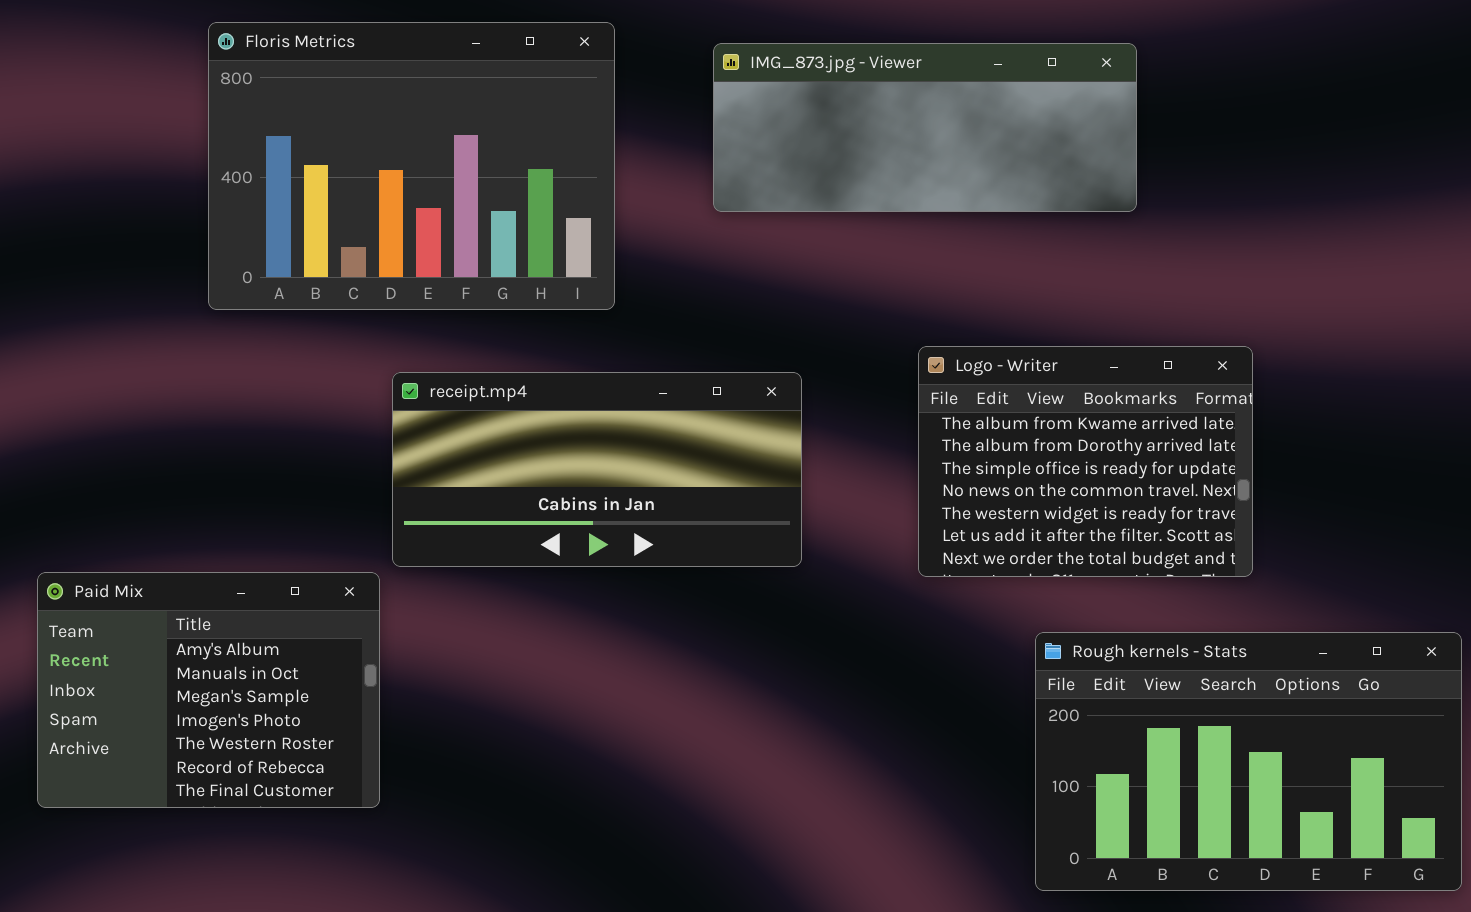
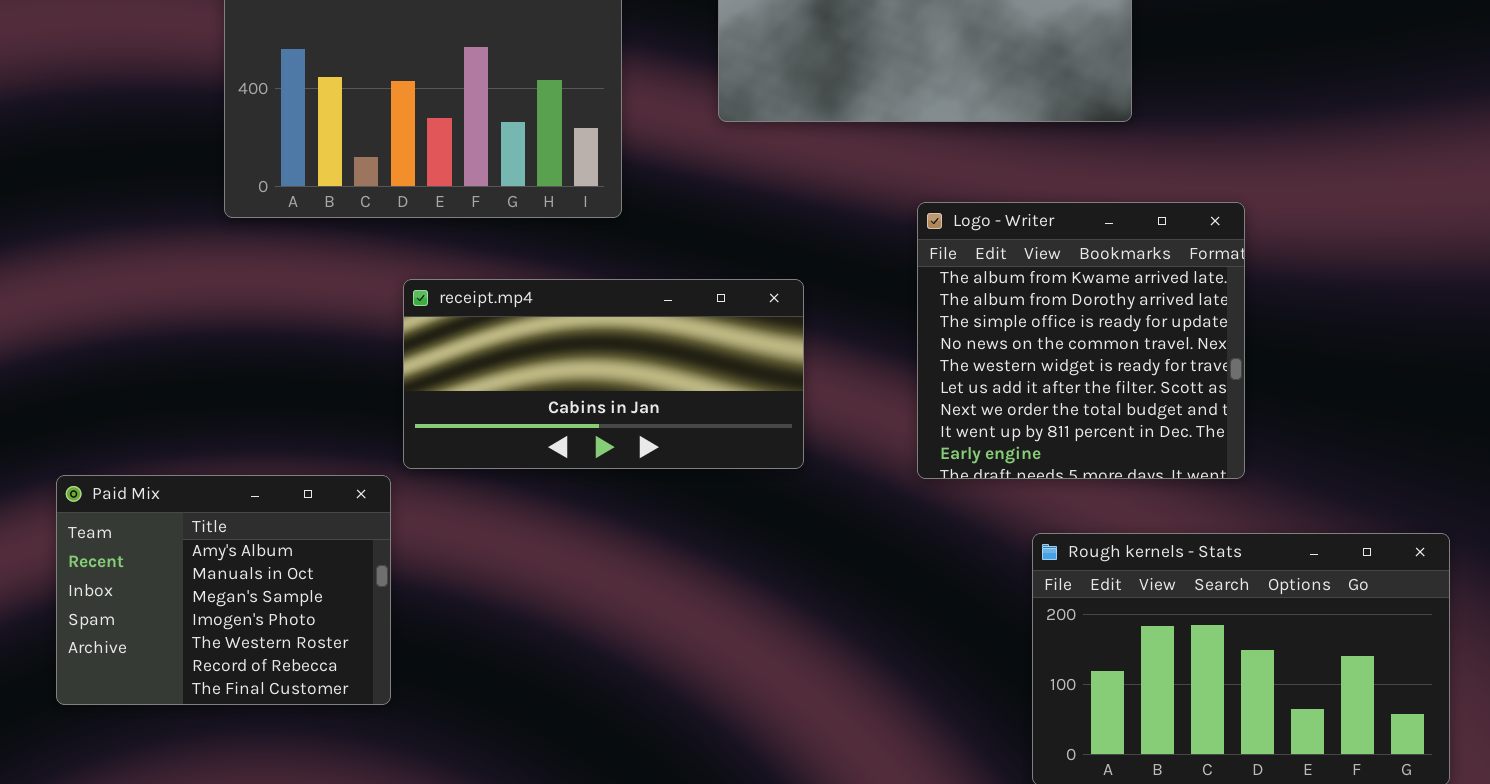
Logo - Writer: [918,346,1253,577] -> [917,202,1245,479], resized

